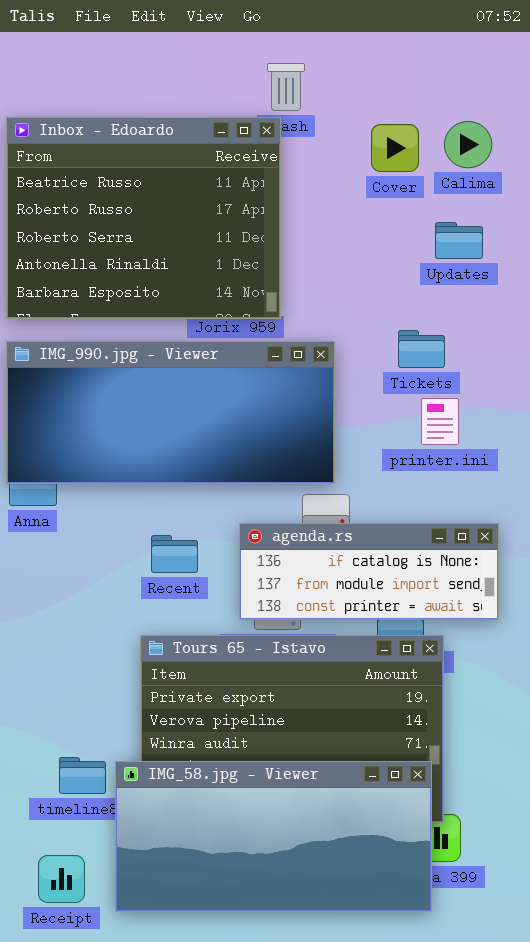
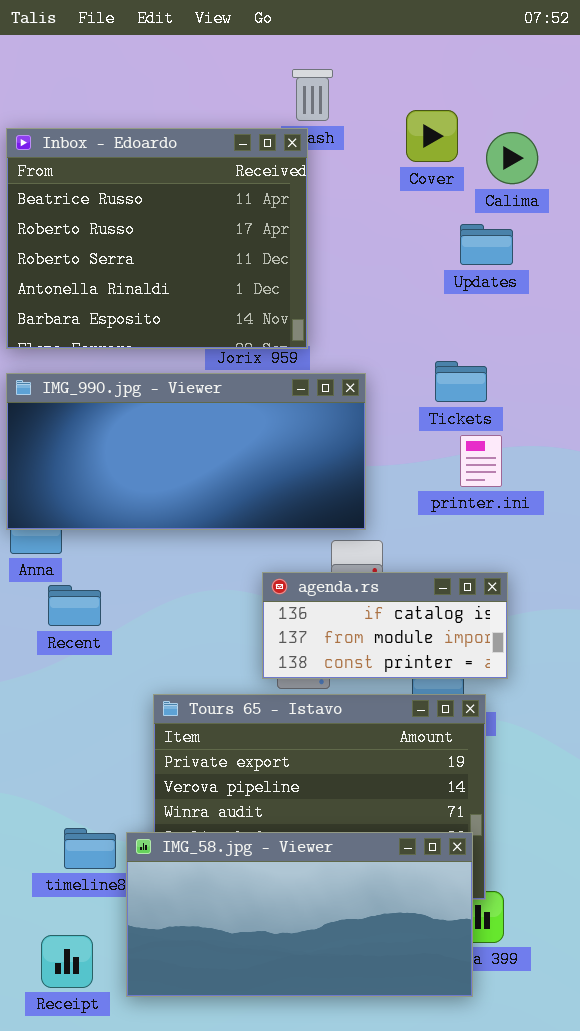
Cover: [371,124,419,172] -> [406,110,458,162], moved
Updates: [435,222,483,259] -> [460,224,513,265], moved
agenda.rs: [239,523,499,620] -> [262,572,508,679], resized
Recent: [151,535,198,573] -> [48,585,101,626], moved

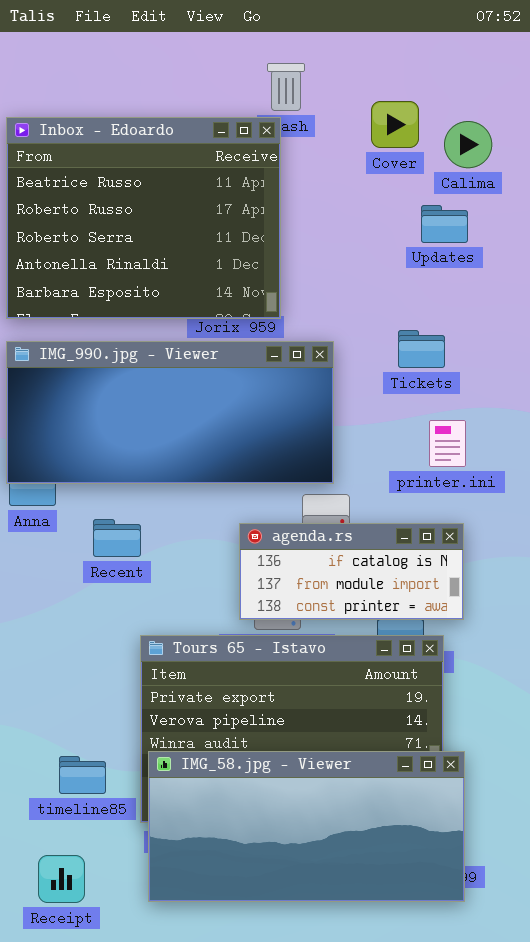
printer.ini: [460,435,502,487] -> [429,420,466,467], moved
Recent: [48,585,101,626] -> [93,519,141,557], moved
IMG_58.jpg - Viewer: [126,832,473,997] -> [148,751,465,902], moved

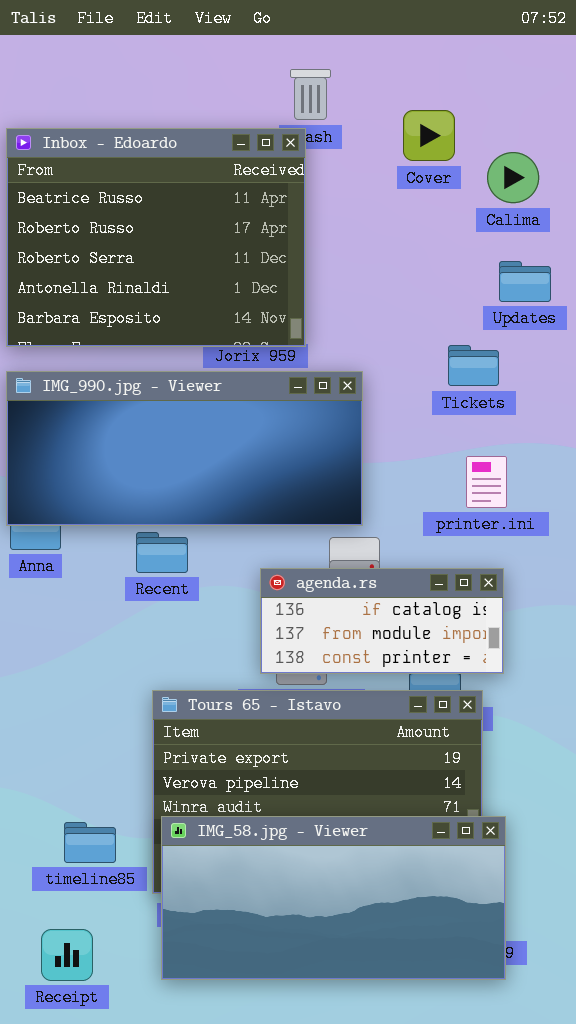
Calima: [444,121,492,168] -> [487,152,539,203], moved
Updates: [421,205,468,243] -> [499,261,551,302], moved
Tickets: [398,330,445,368] -> [448,345,499,386], moved
Recent: [93,519,141,557] -> [136,532,188,573], moved

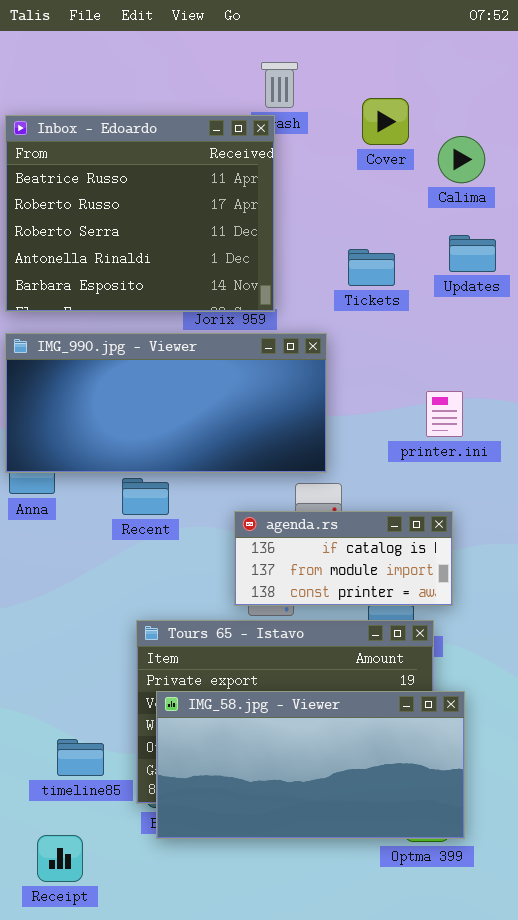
Tickets: [448,345,499,386] -> [348,249,395,286], moved
printer.ini: [466,456,507,508] -> [426,391,463,437], moved
IMG_58.jpg - Viewer: [161,816,506,980] -> [156,691,465,839], moved

